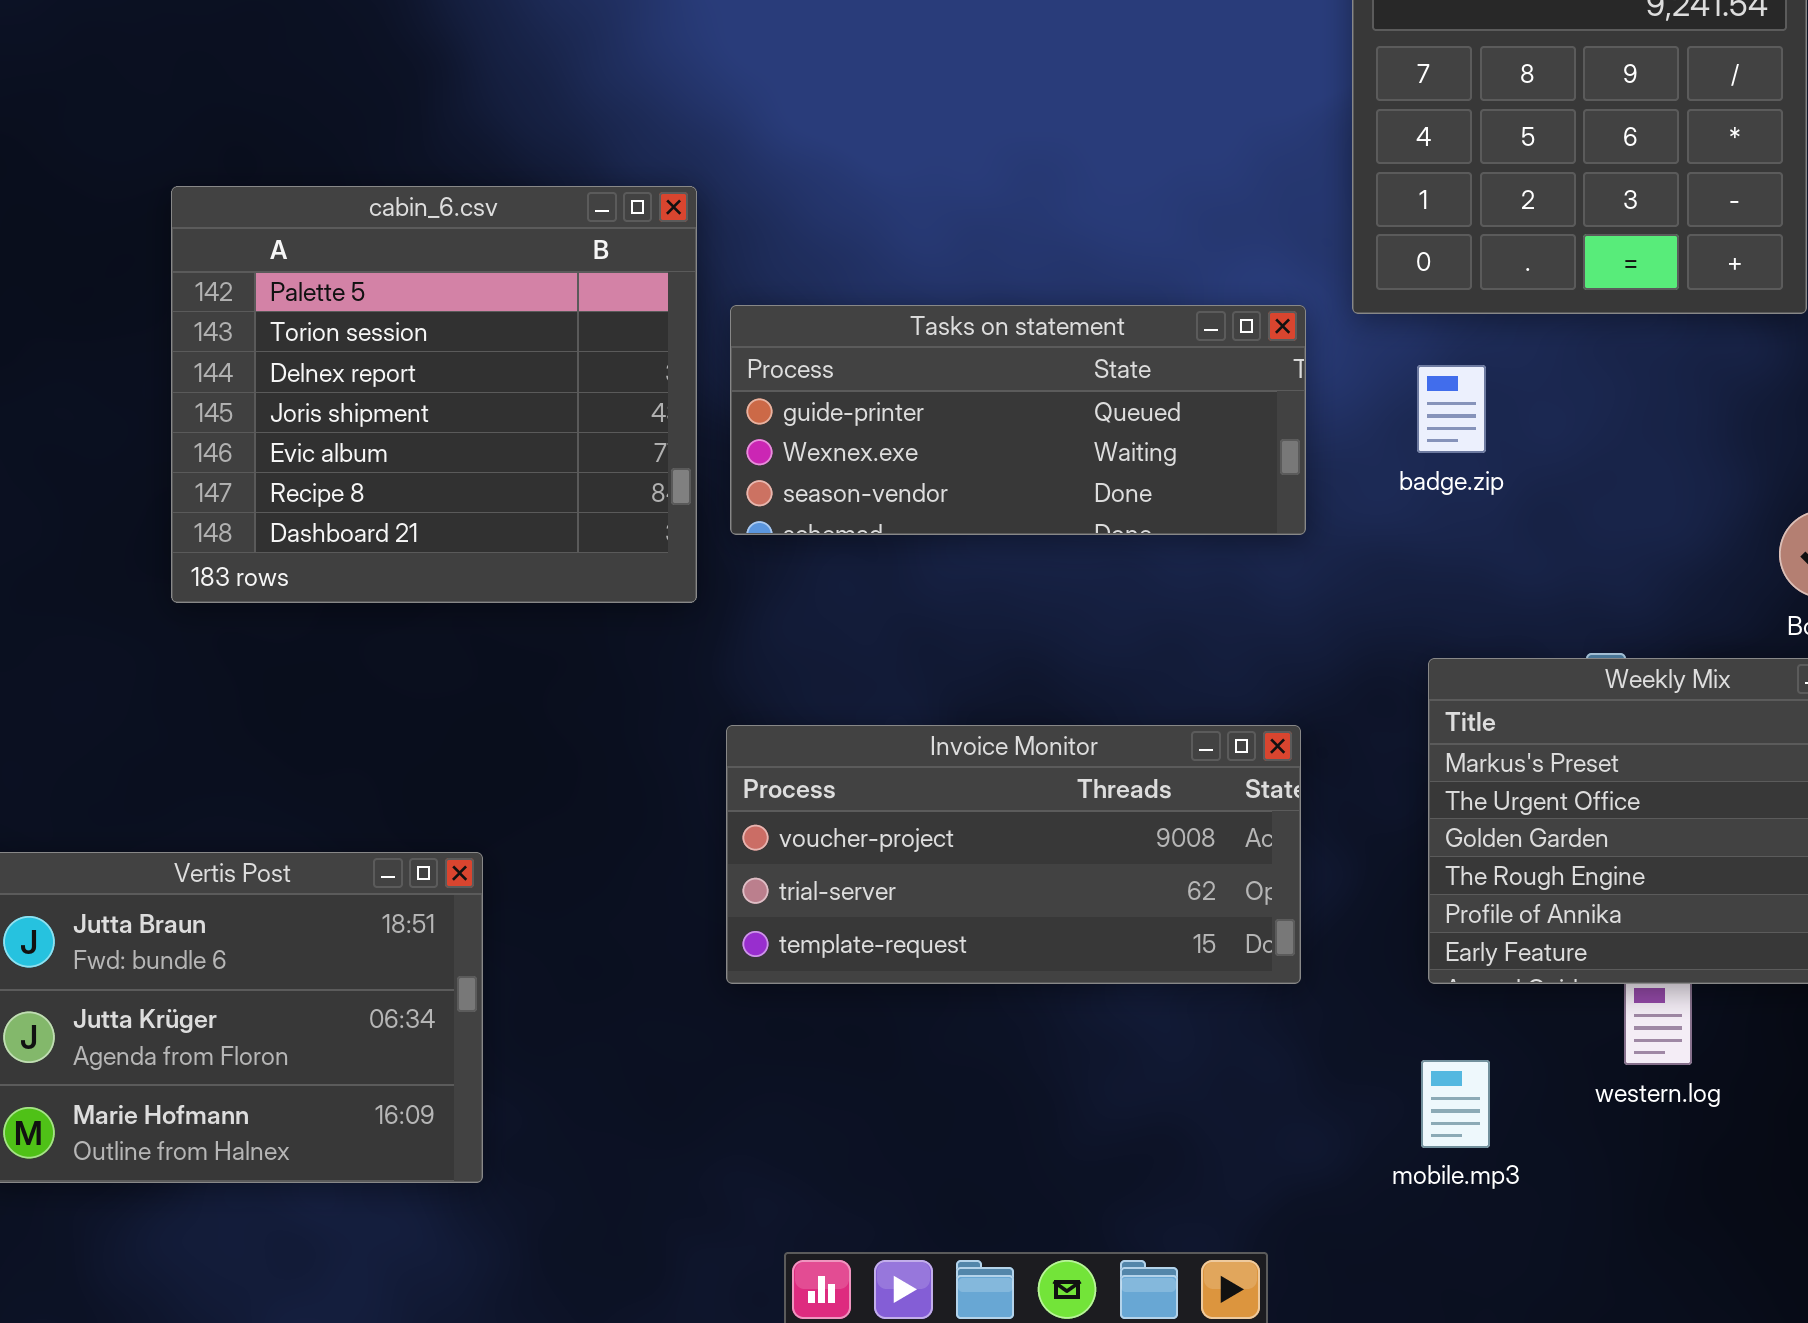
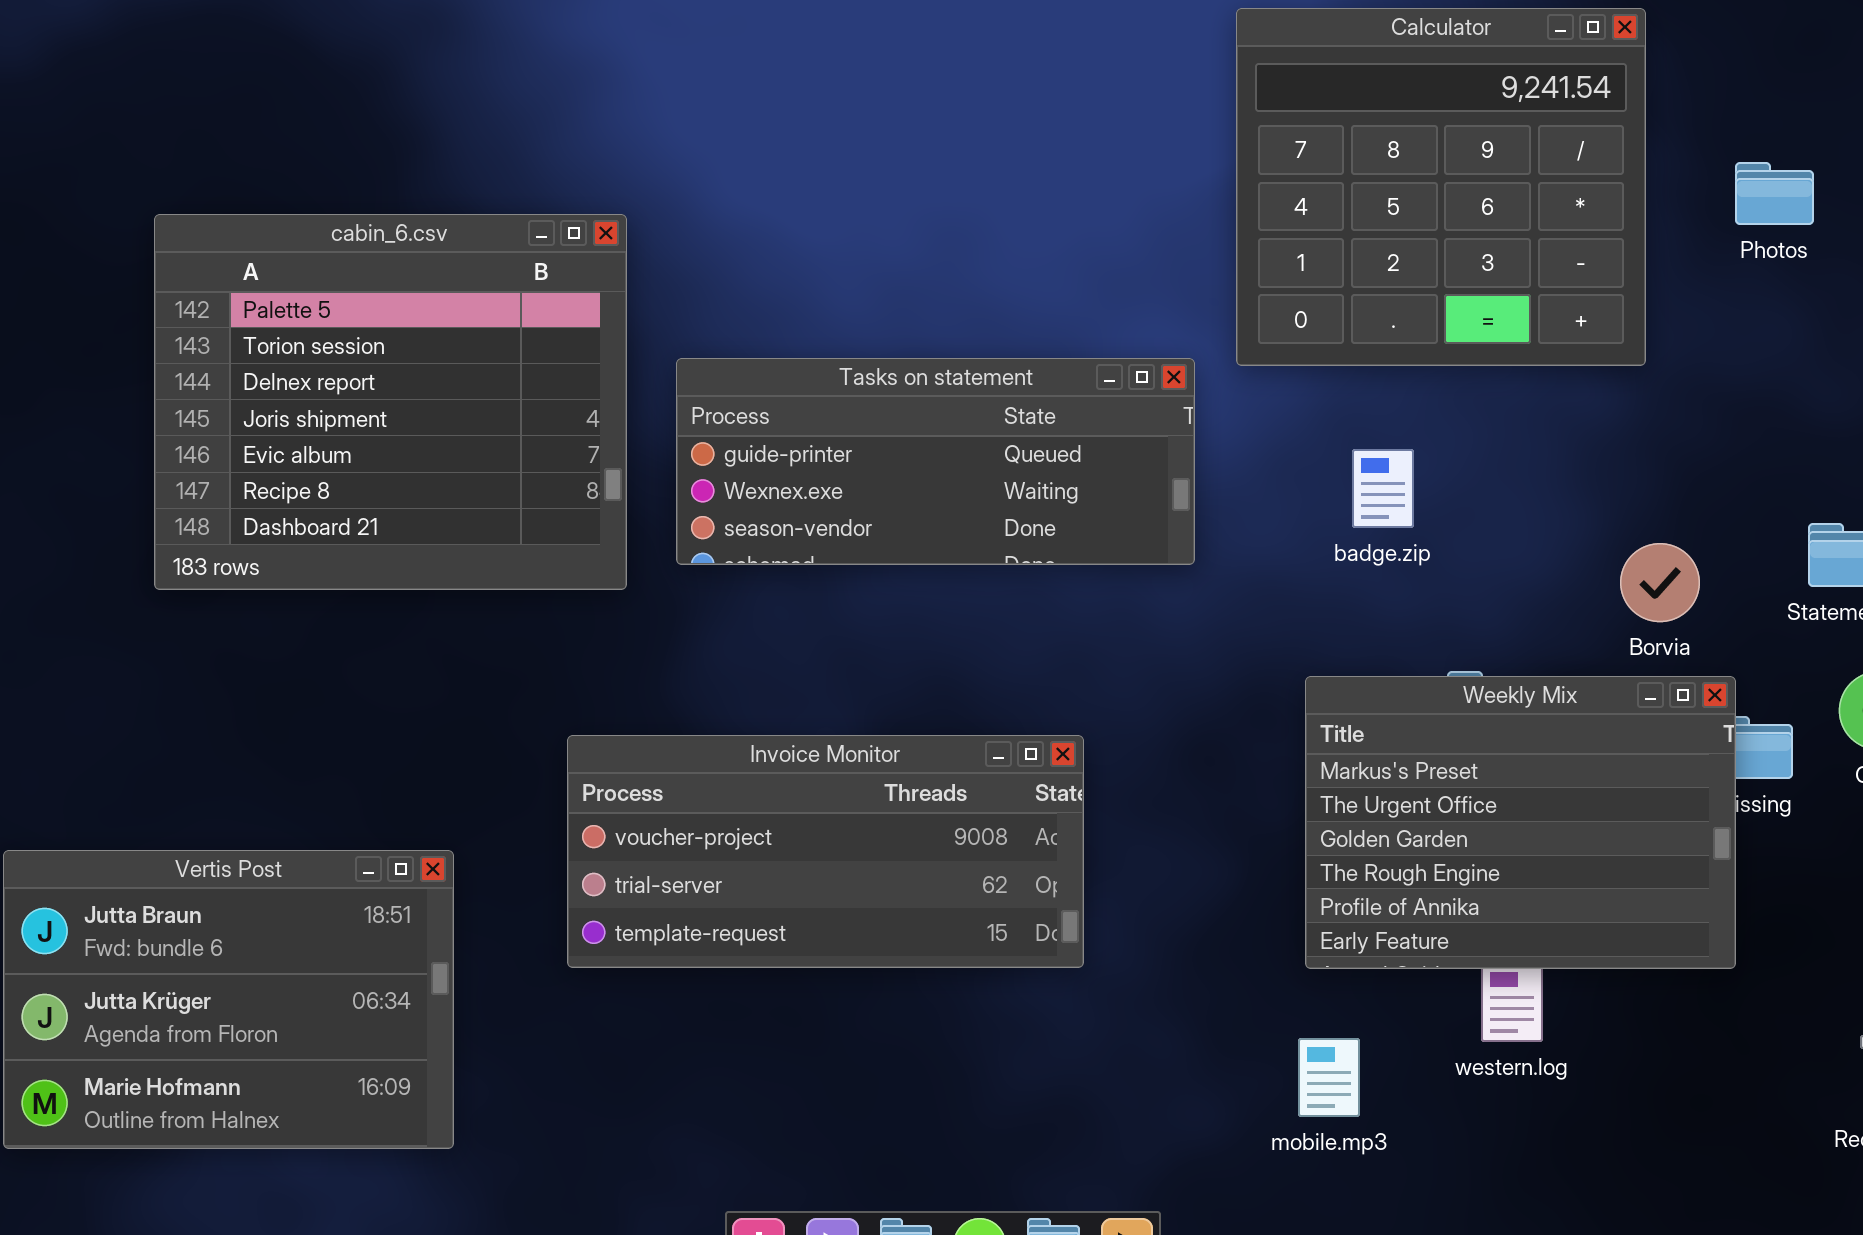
cabin_6.csv: [171,186,697,603] -> [154,214,627,590], moved
badge.zip: [1417,365,1486,453] -> [1352,449,1414,528], moved
Invoice Monitor: [726,725,1301,984] -> [567,735,1084,968], moved

